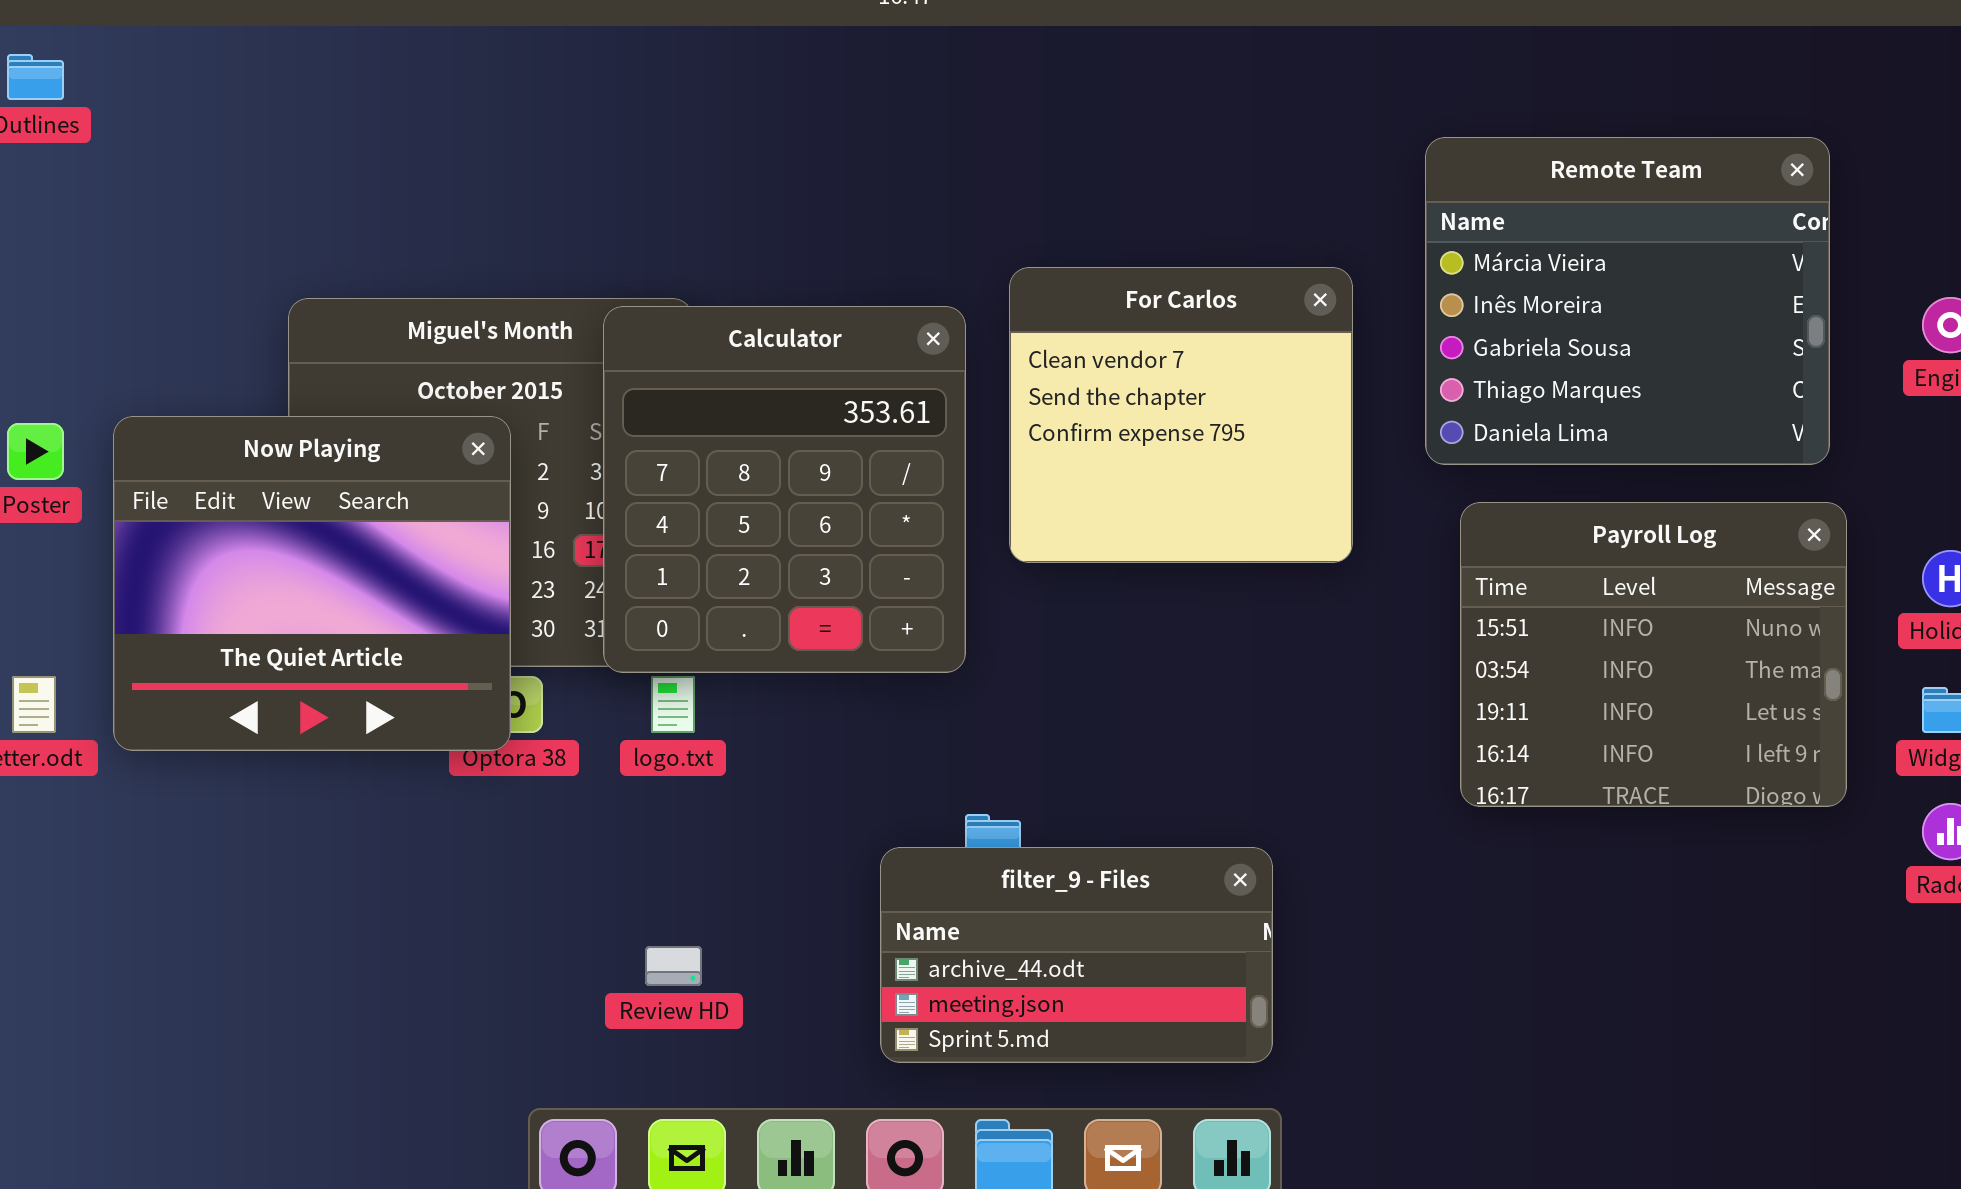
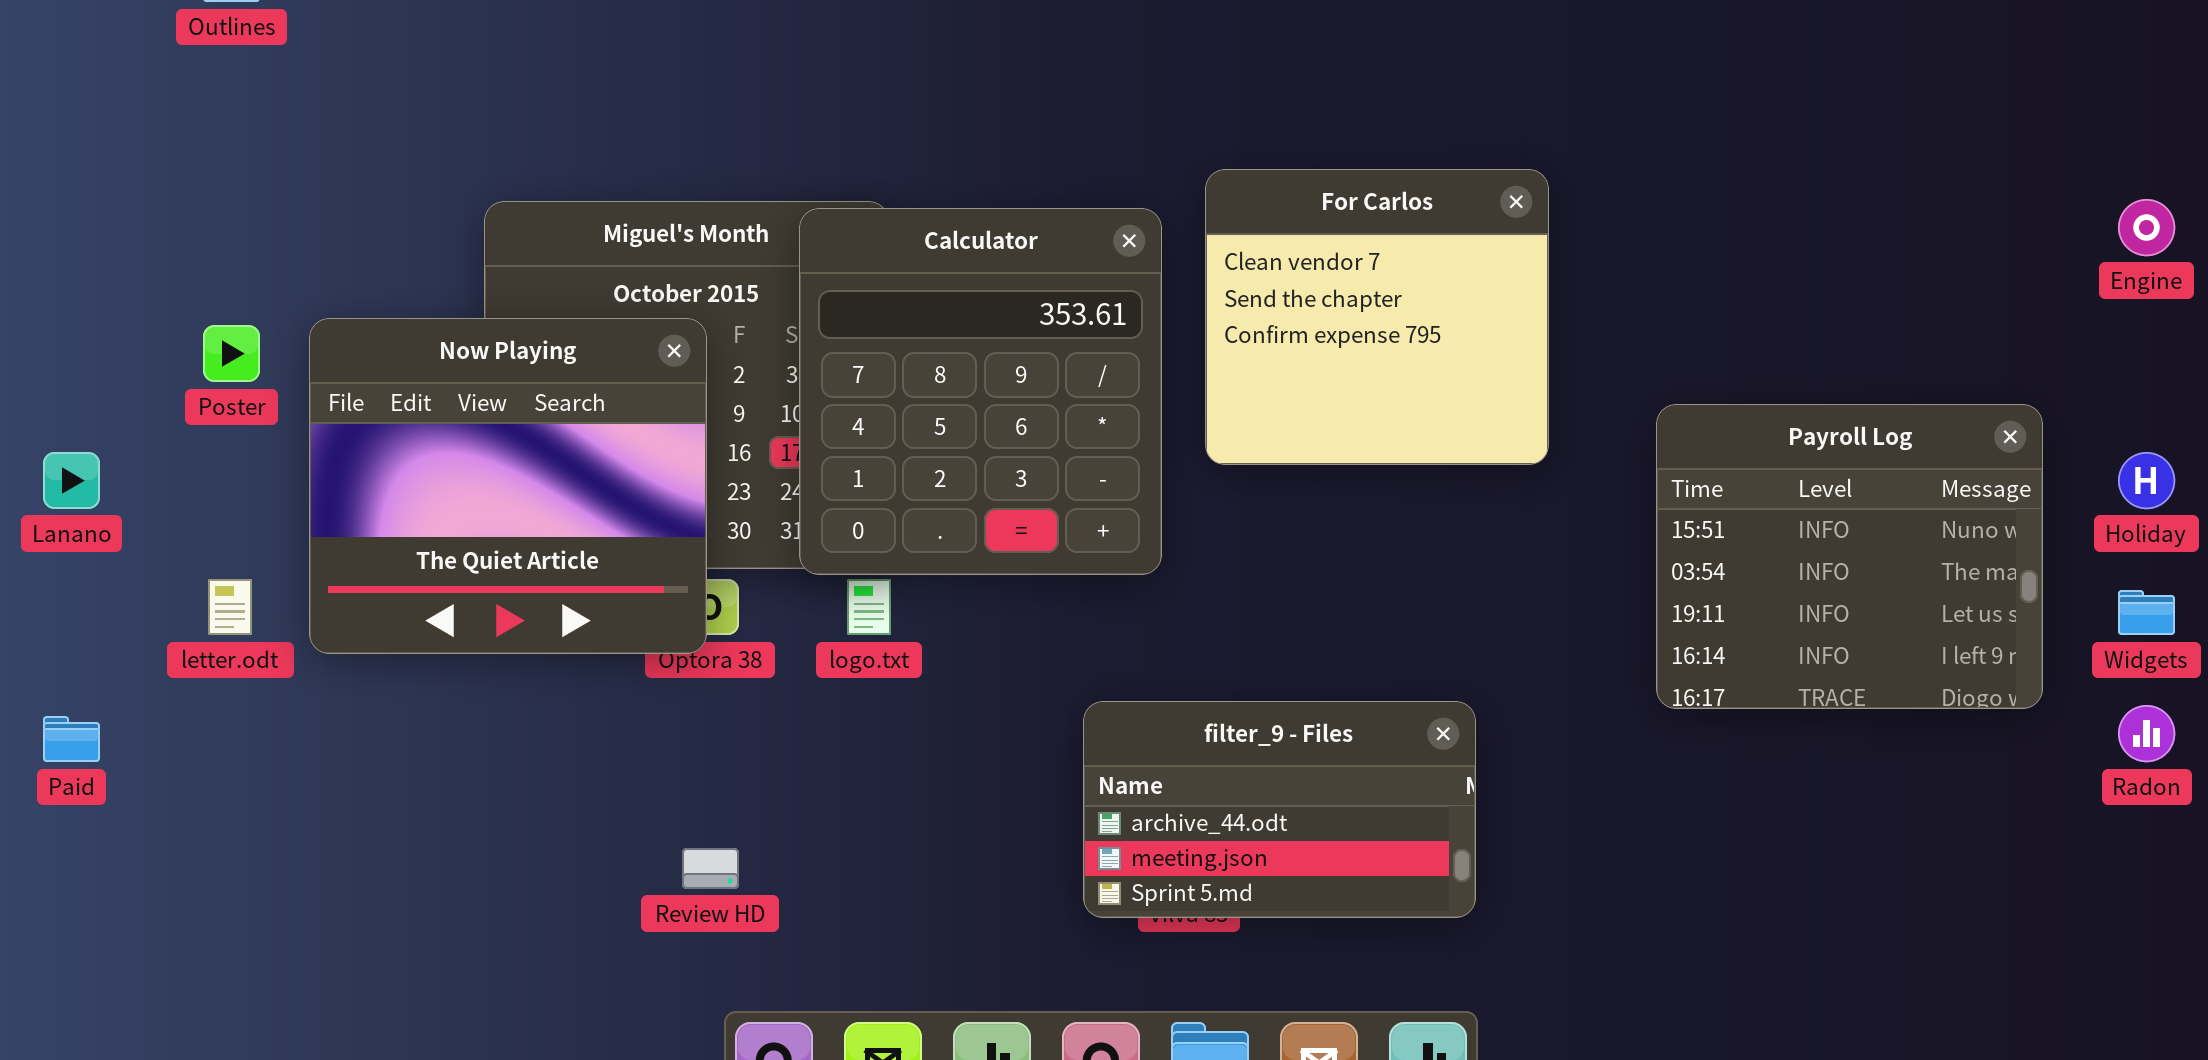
Remote Team: [1425,137,1830,465] -> none, closed
filter_9 - Files: [880,847,1273,1063] -> [1083,701,1476,918], moved
Review HD: [645,946,702,986] -> [682,848,739,889], moved

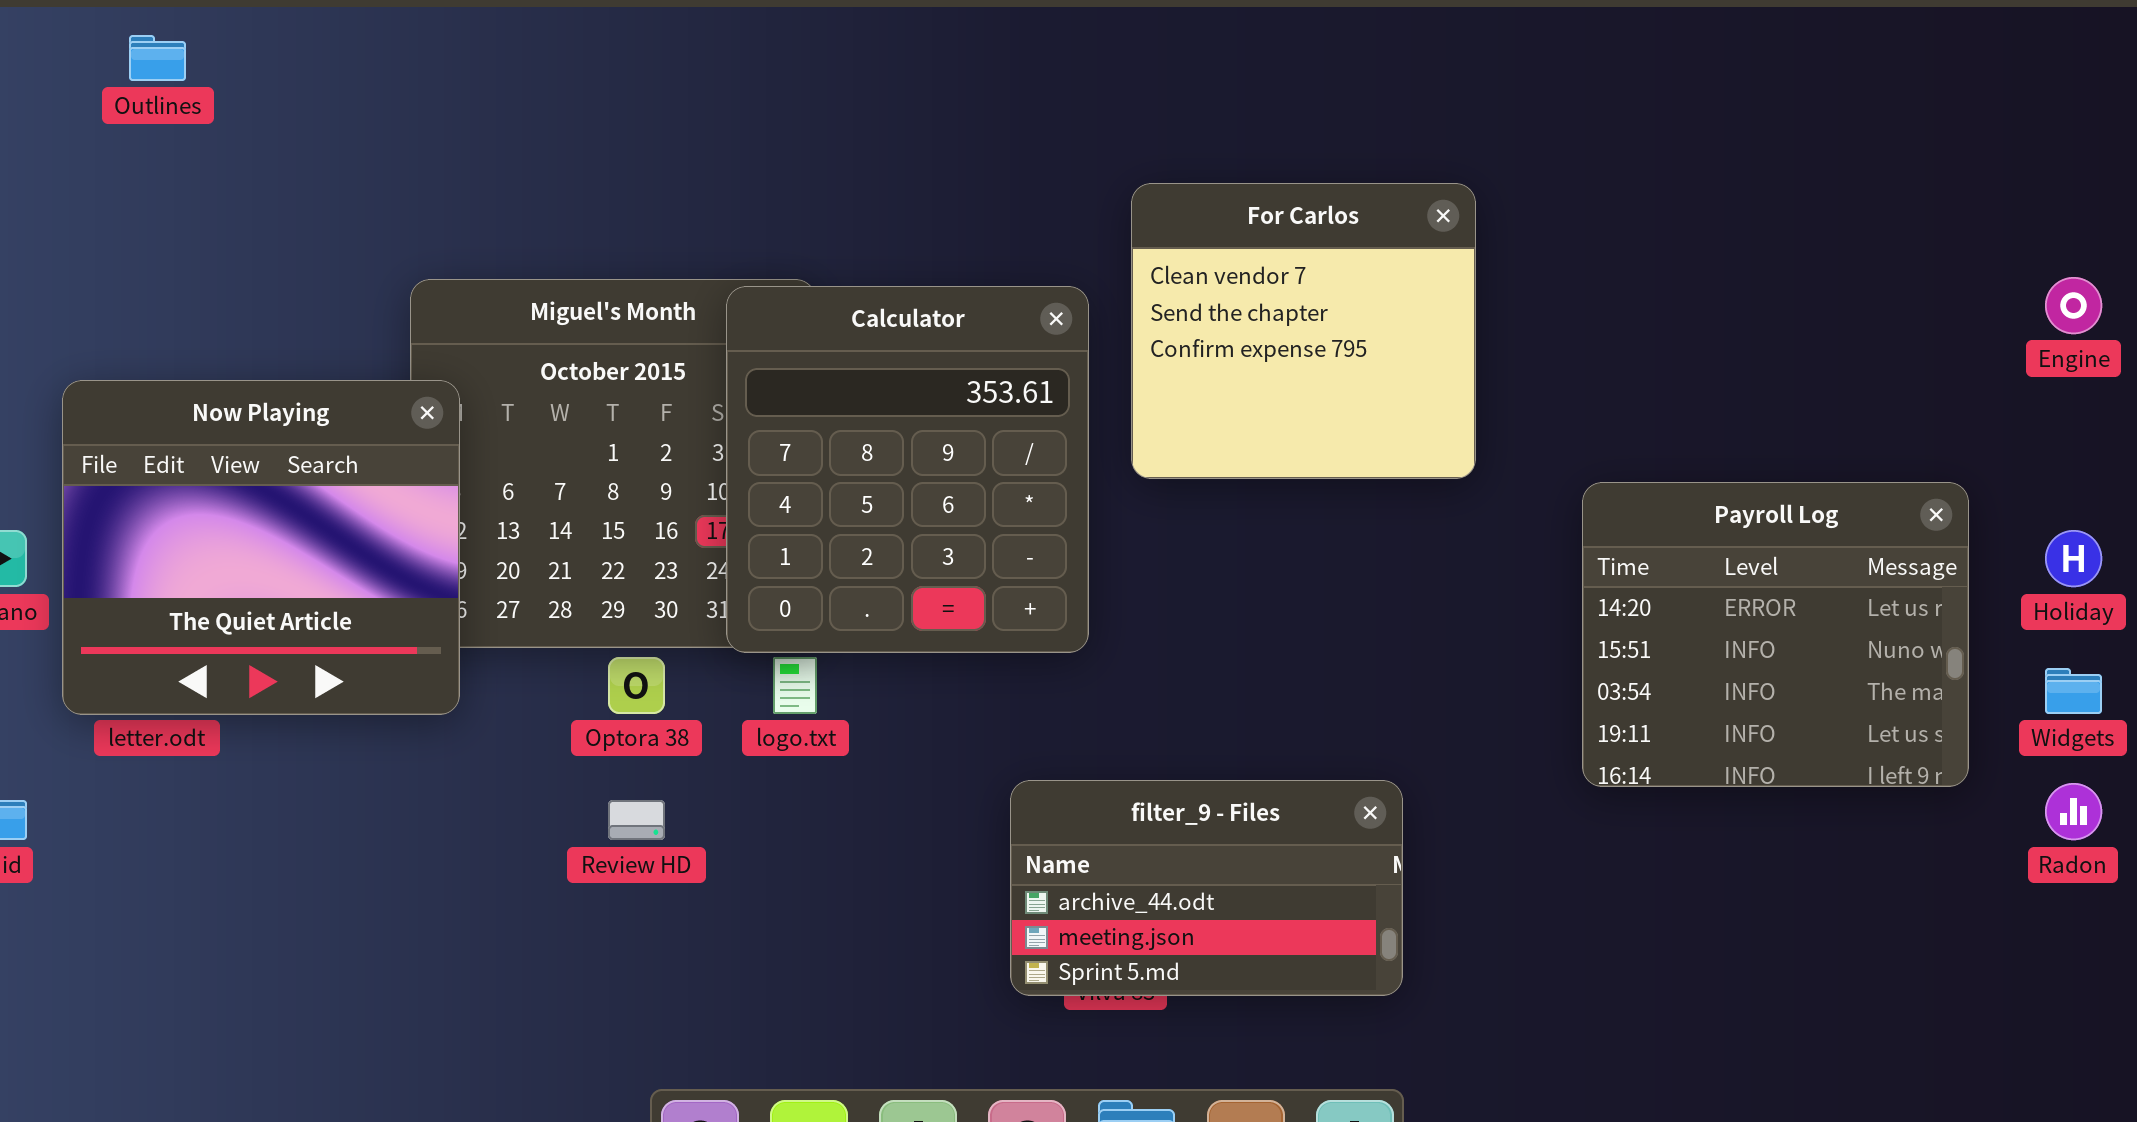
For Carlos: [1205,169,1549,465] -> [1131,183,1476,479], moved
Now Playing: [309,318,707,654] -> [62,380,460,715], moved
Payroll Log: [1656,404,2043,709] -> [1582,482,1969,787], scrolled up 1 row
Review HD: [682,848,739,889] -> [608,800,665,840], moved

